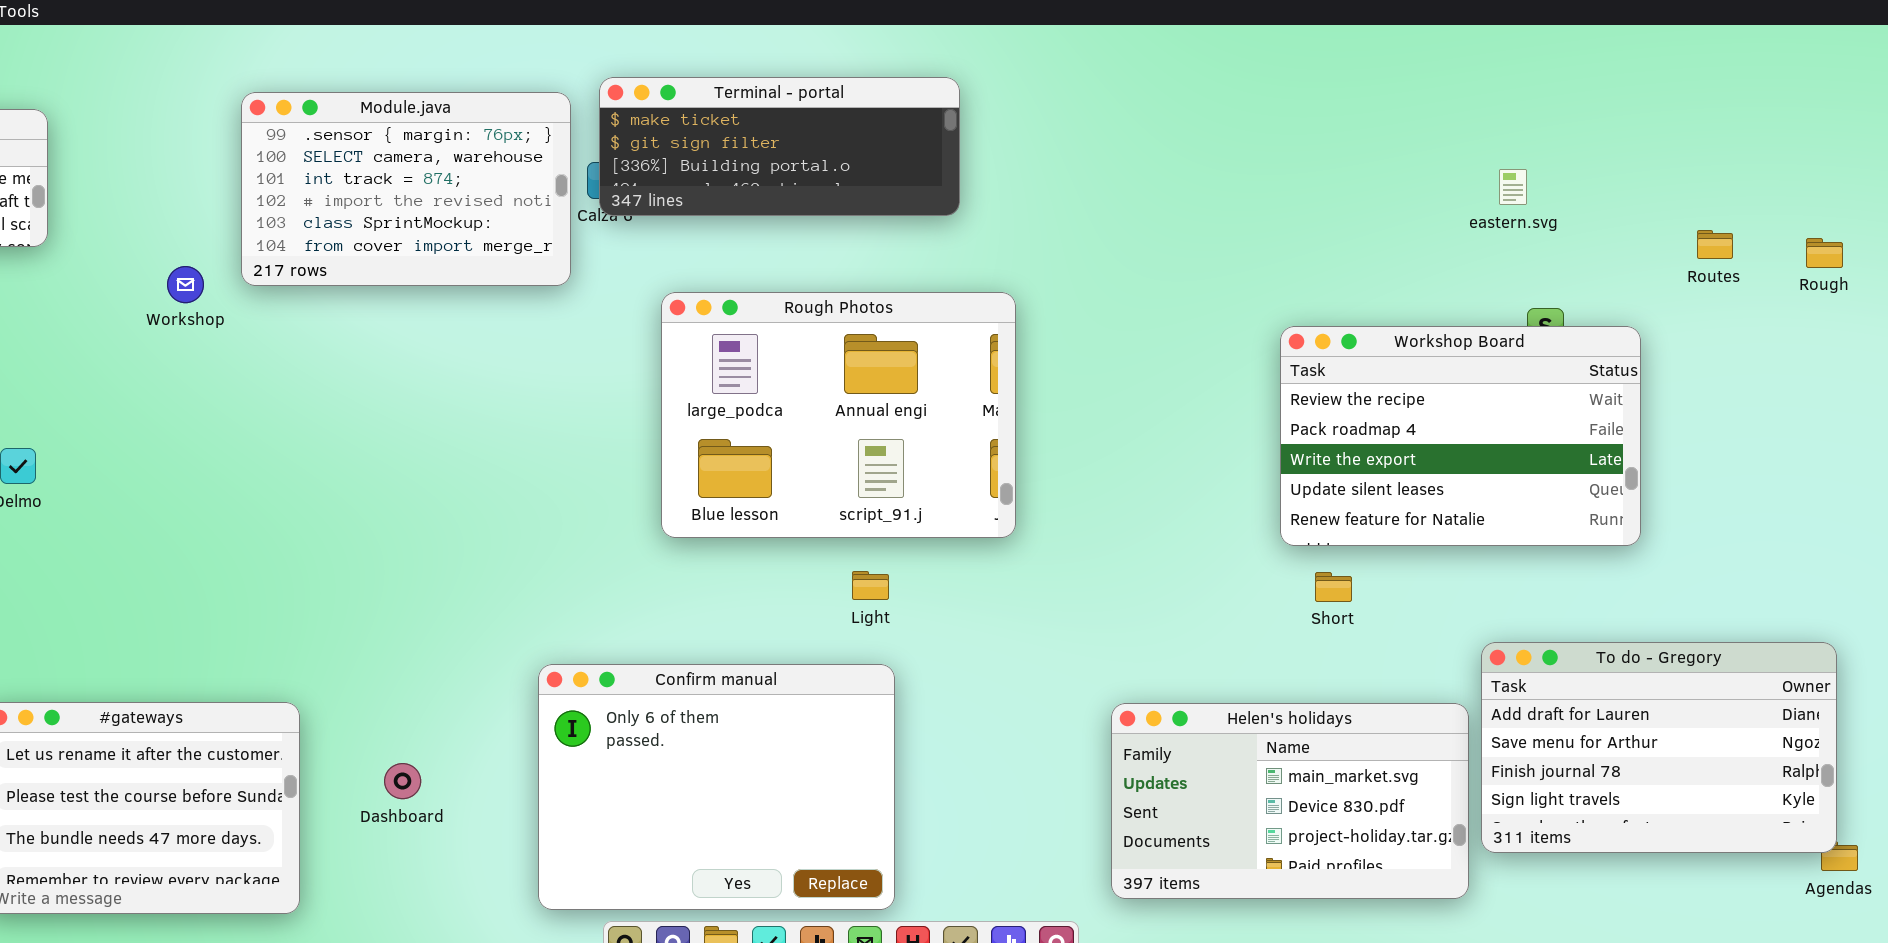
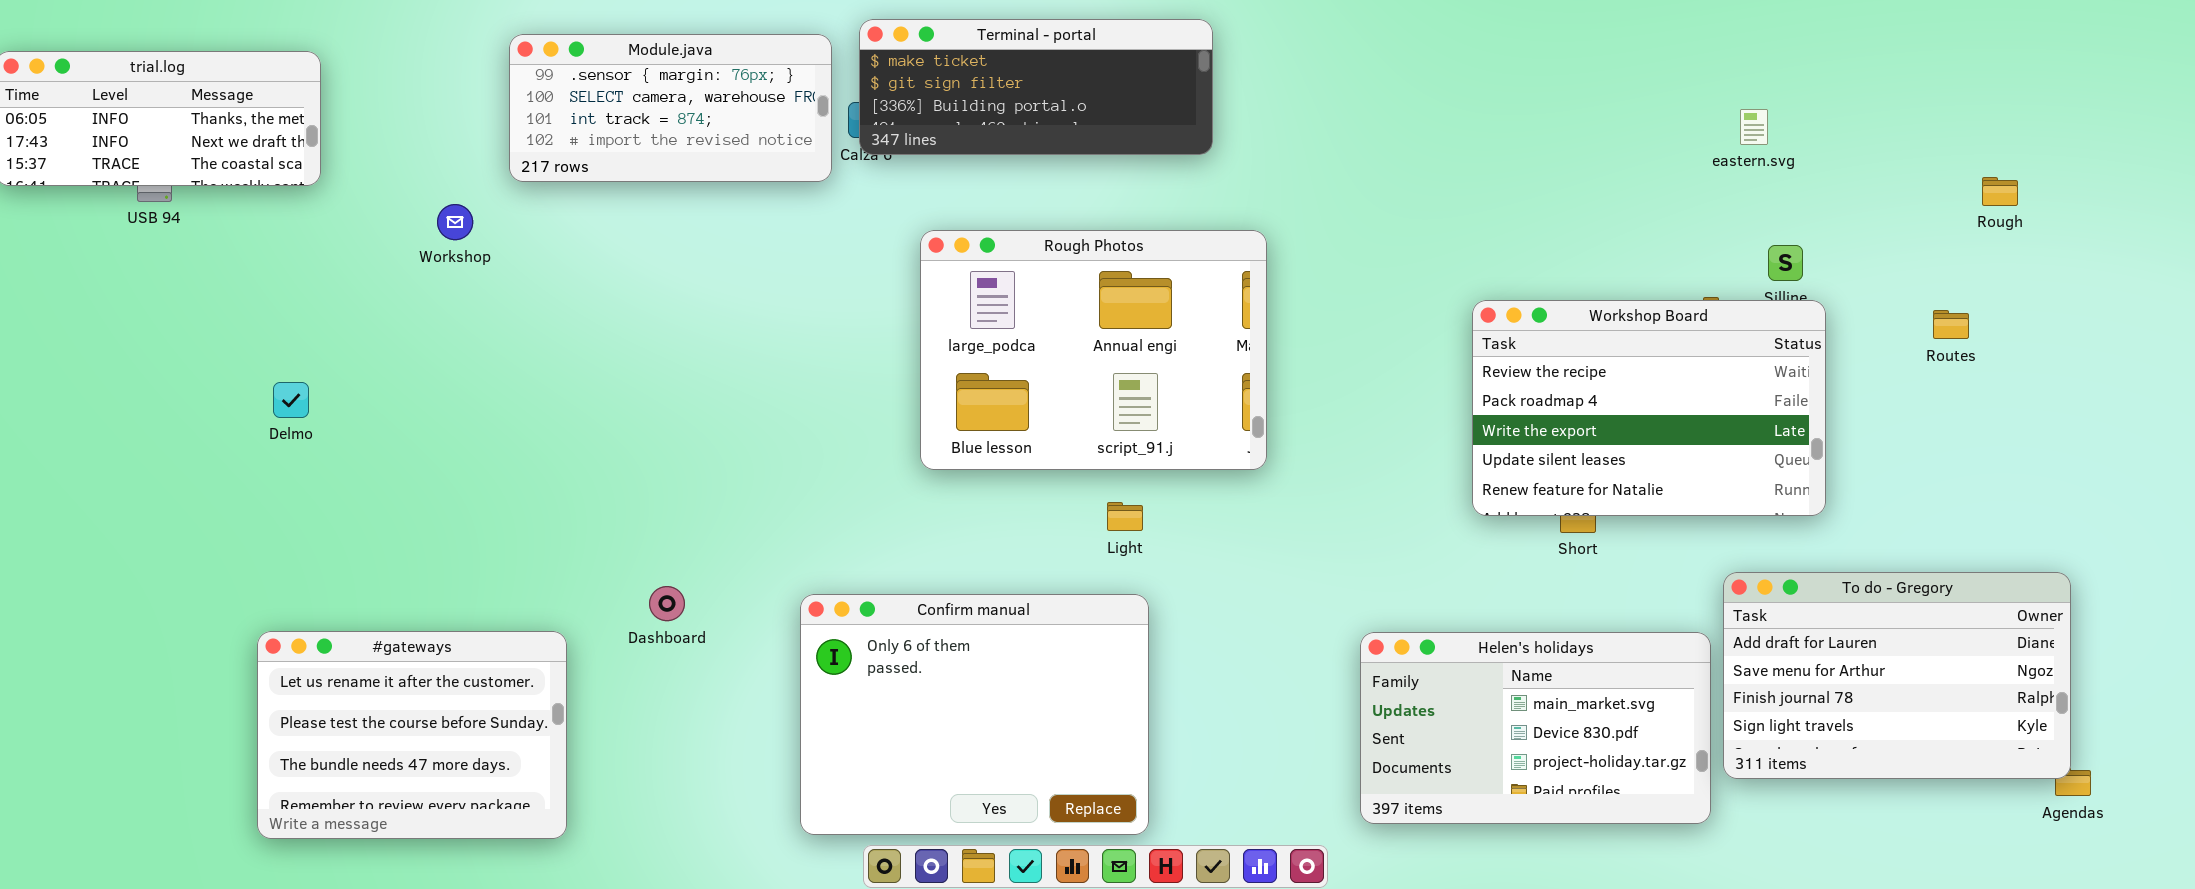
Module.java: [241,92,571,286] -> [509,34,832,182], resized
Routes: [1697,230,1733,259] -> [1933,310,1969,339], moved
Rough: [1806,238,1843,268] -> [1982,177,2018,206], moved
Workshop Board: [1280,326,1641,546] -> [1472,300,1826,516], moved
Dashboard: [384,763,421,799] -> [649,586,685,621], moved

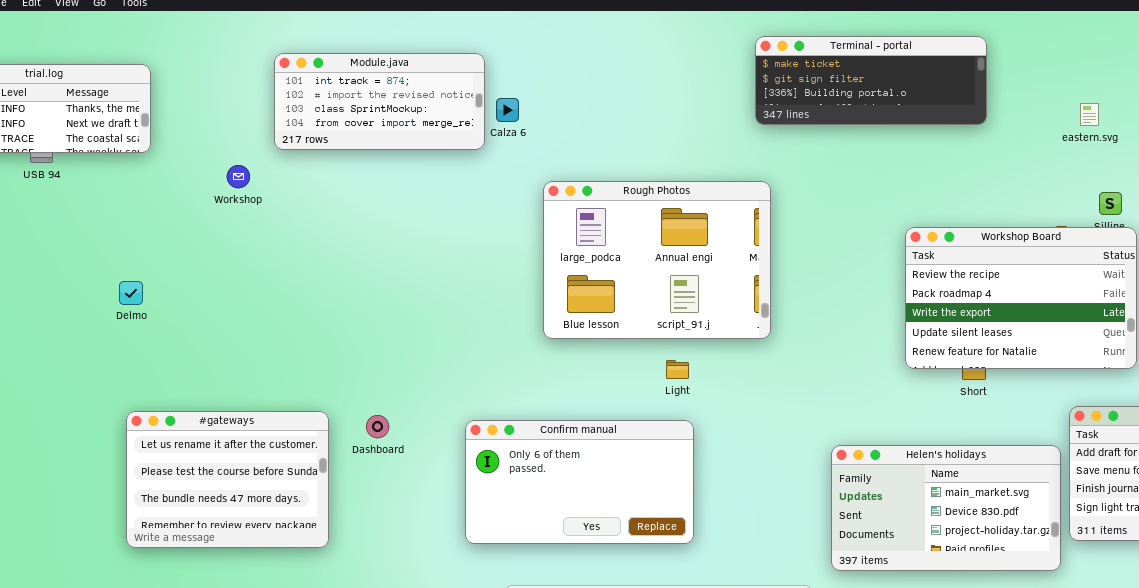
Terminal - portal: [859,19,1213,155] -> [755,36,987,125], moved
Module.java: [509,34,832,182] -> [274,53,485,150], scrolled down 2 rows
Confirm manual: [800,594,1149,835] -> [465,420,694,544], resized
#gateways: [257,631,567,839] -> [126,411,329,548], moved

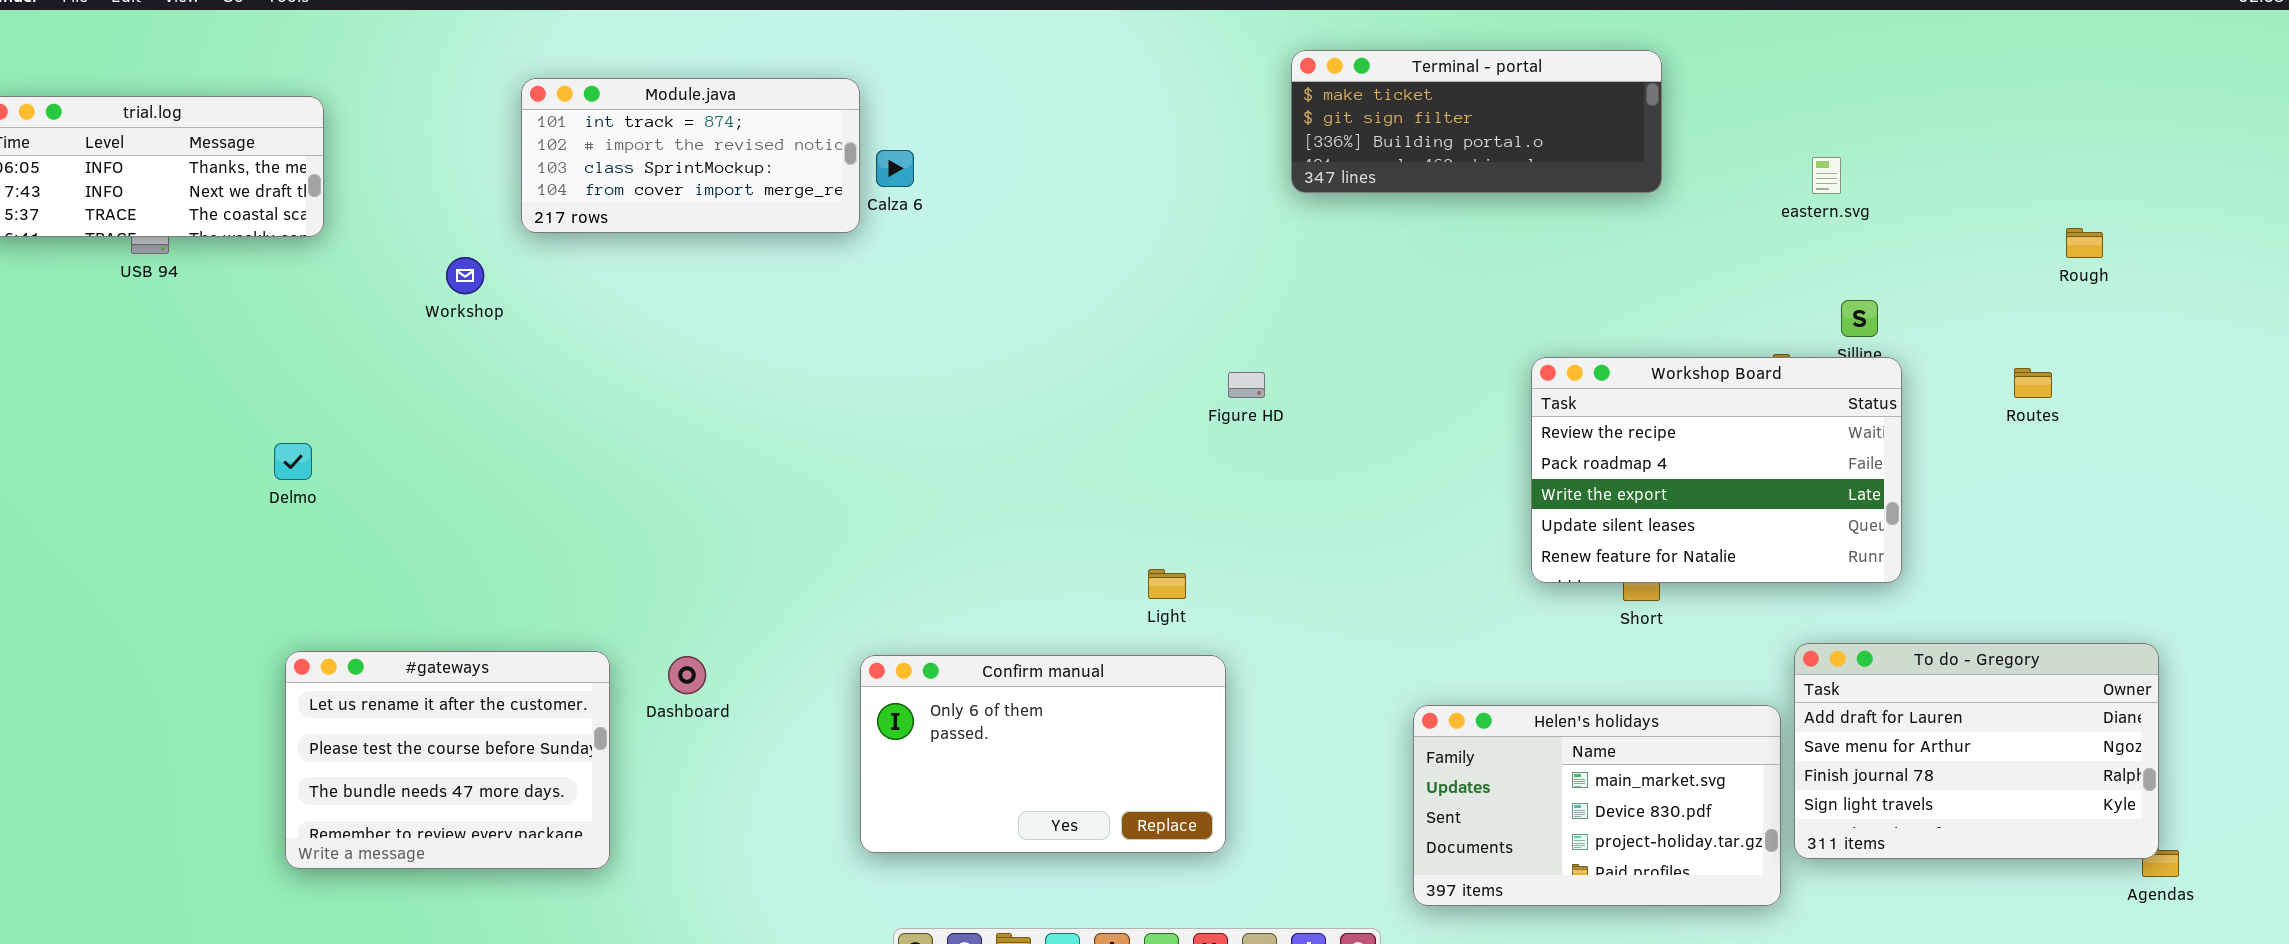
Rough Photos: [543,181,771,339] -> none, closed
Confirm manual: [465,420,694,544] -> [860,655,1226,853], moved

